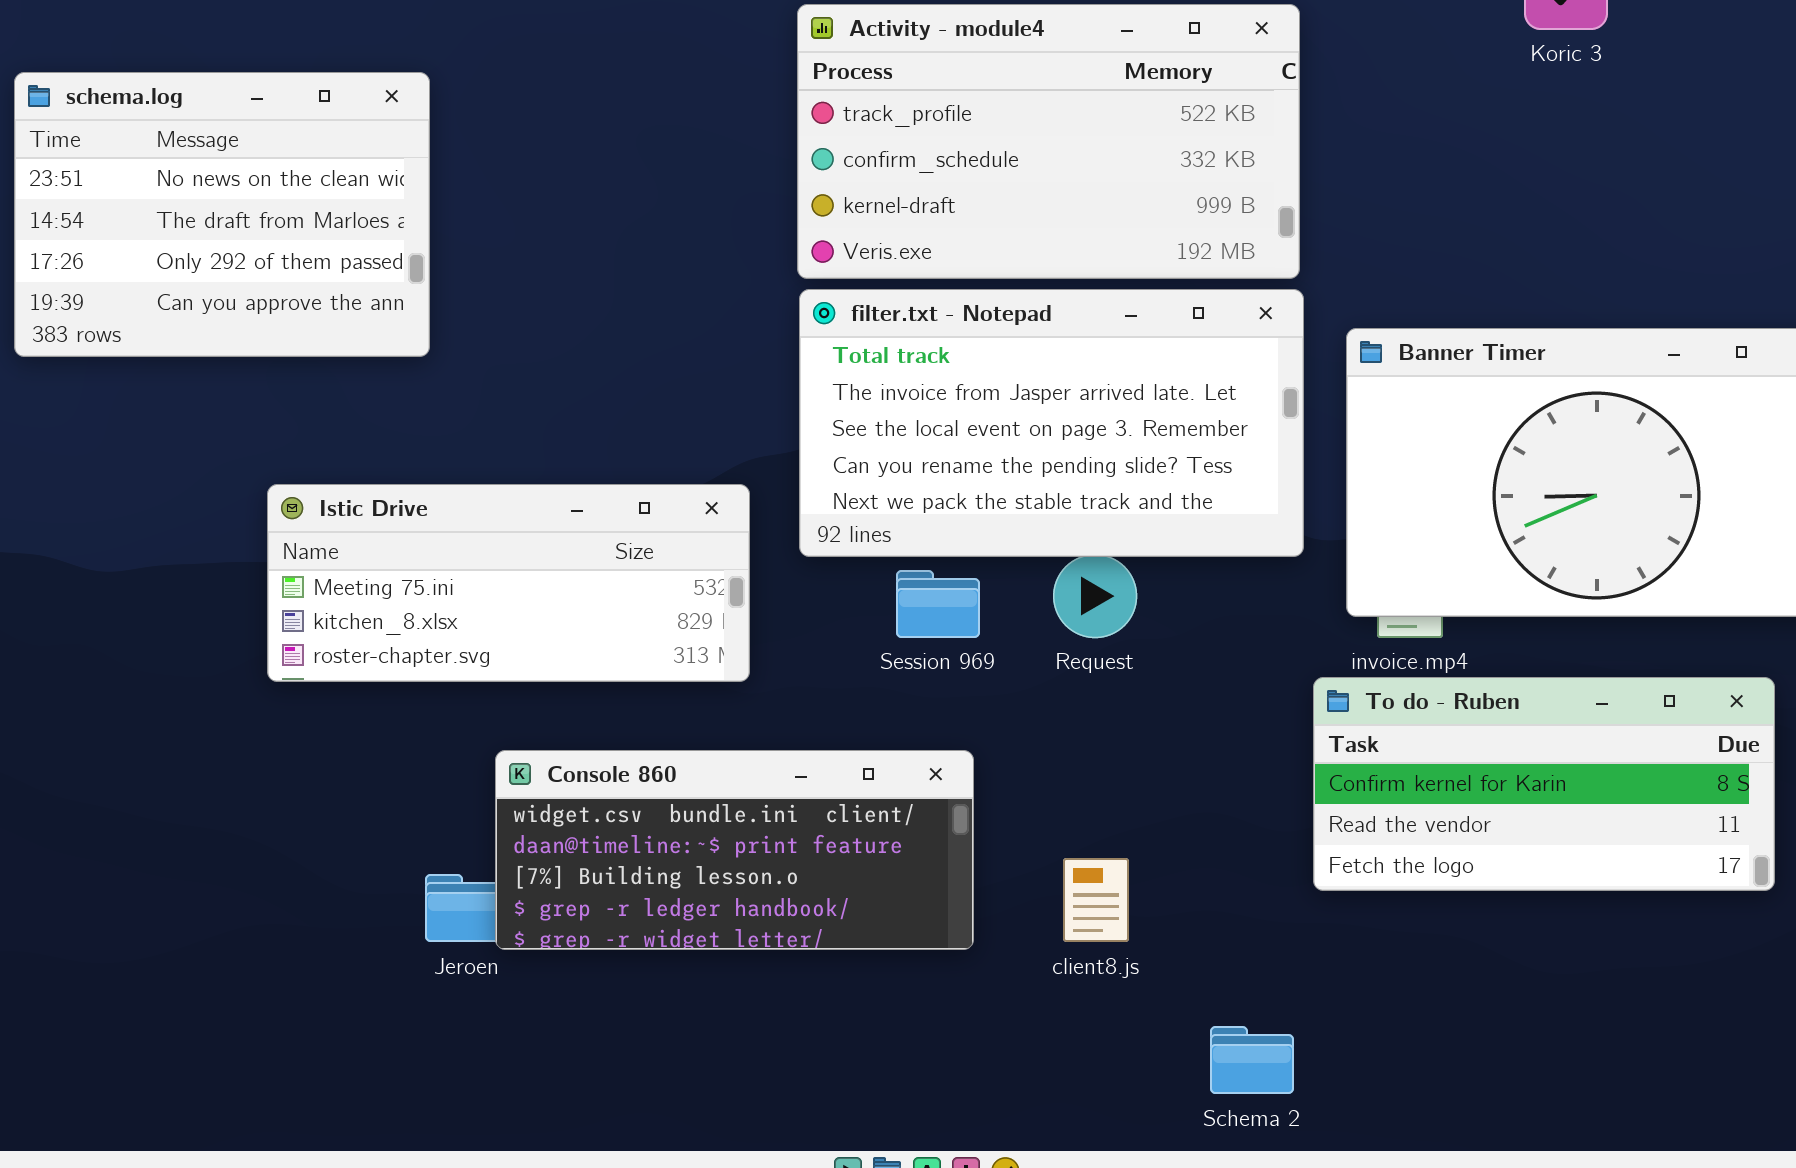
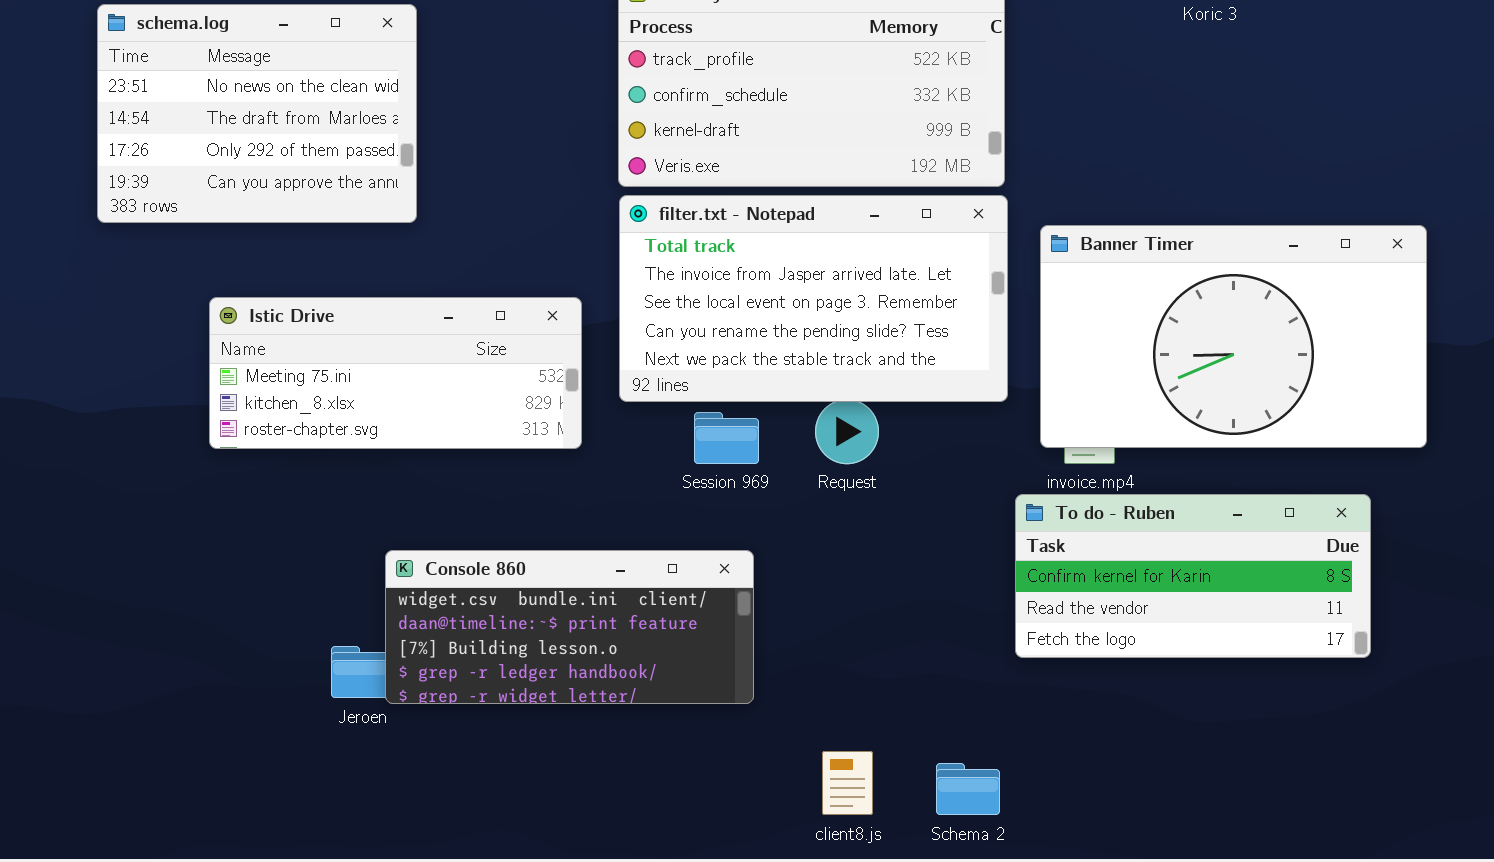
schema.log: [14,72,430,357] -> [97,4,417,223], moved
Istic Drive: [267,484,750,682] -> [209,297,582,449], moved
client8.js: [1063,858,1129,942] -> [822,751,873,815], moved

